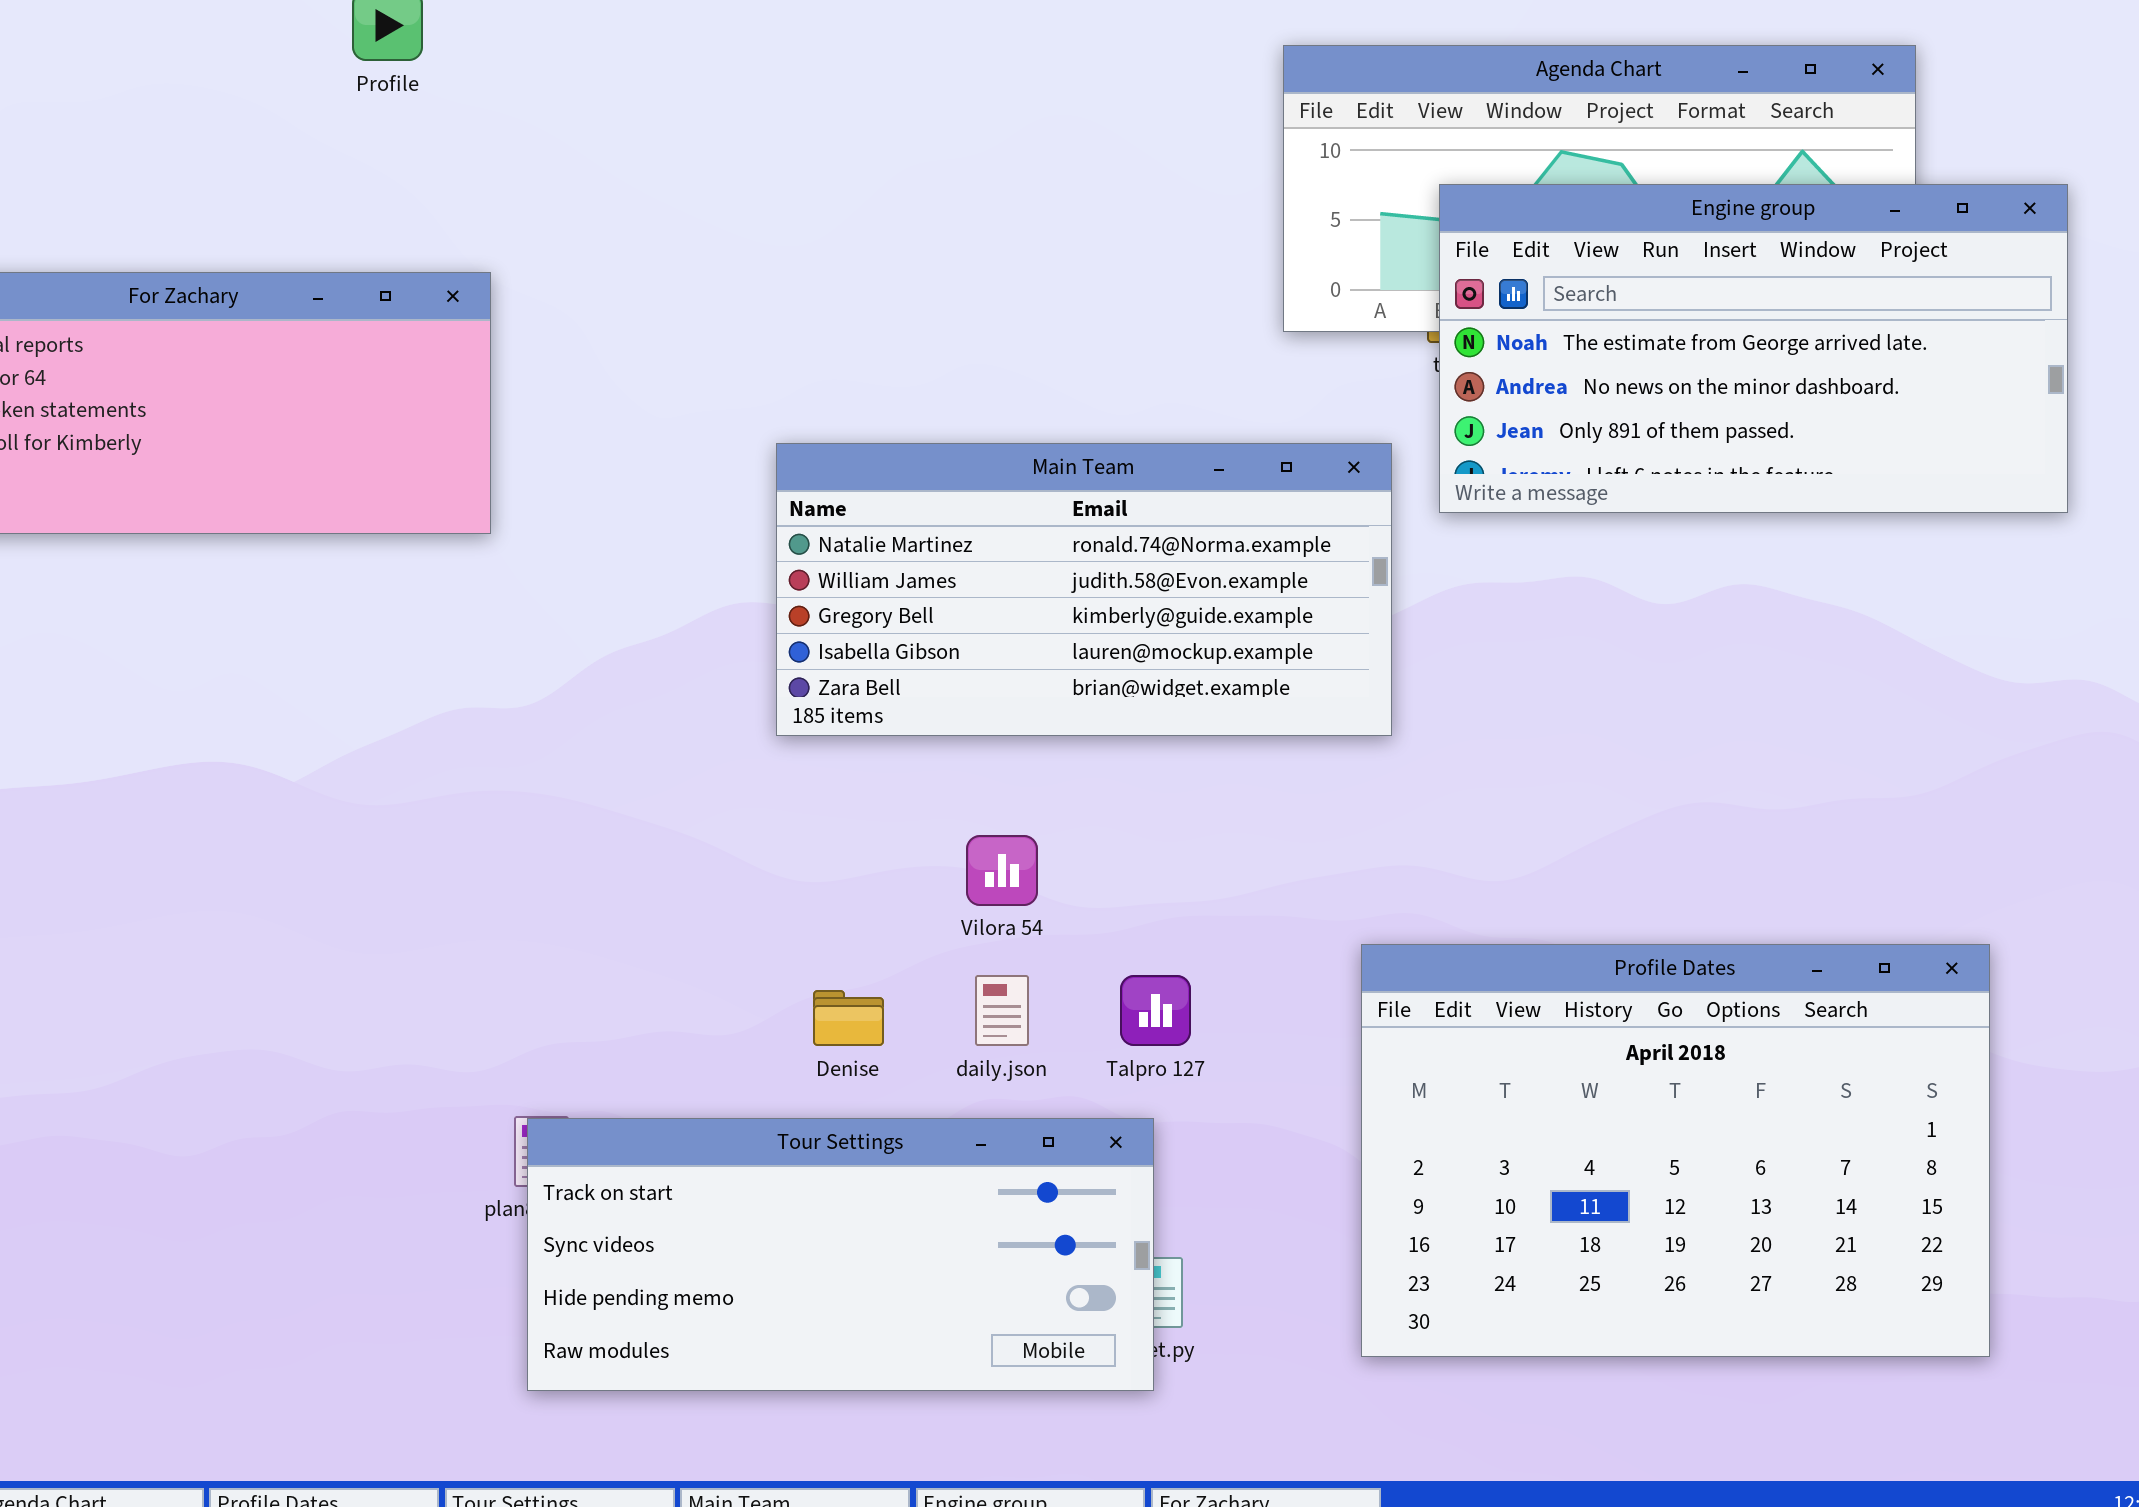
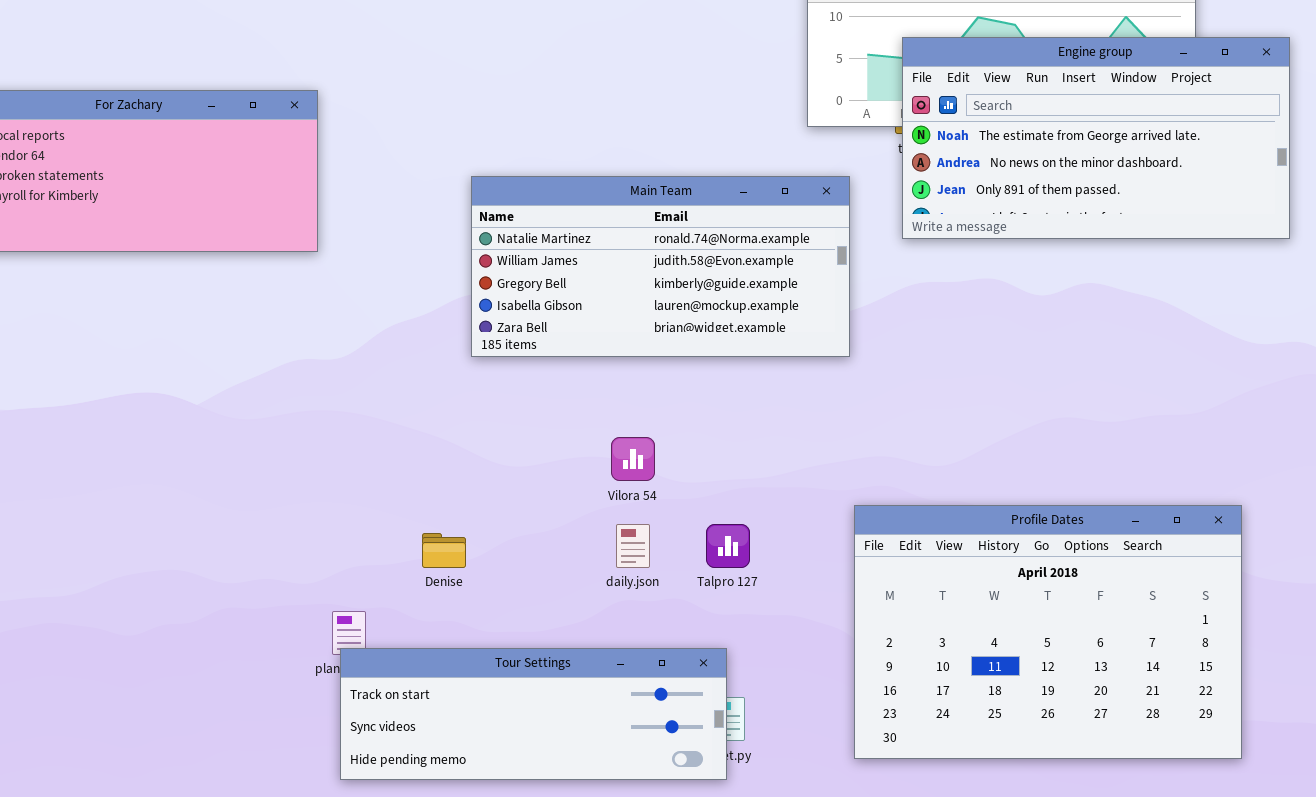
Main Team: [776,443,1392,736] -> [471,176,850,357], moved
Denise: [813,990,884,1046] -> [422,533,466,568], moved
Tour Settings: [527,1118,1154,1391] -> [340,648,727,780], resized

